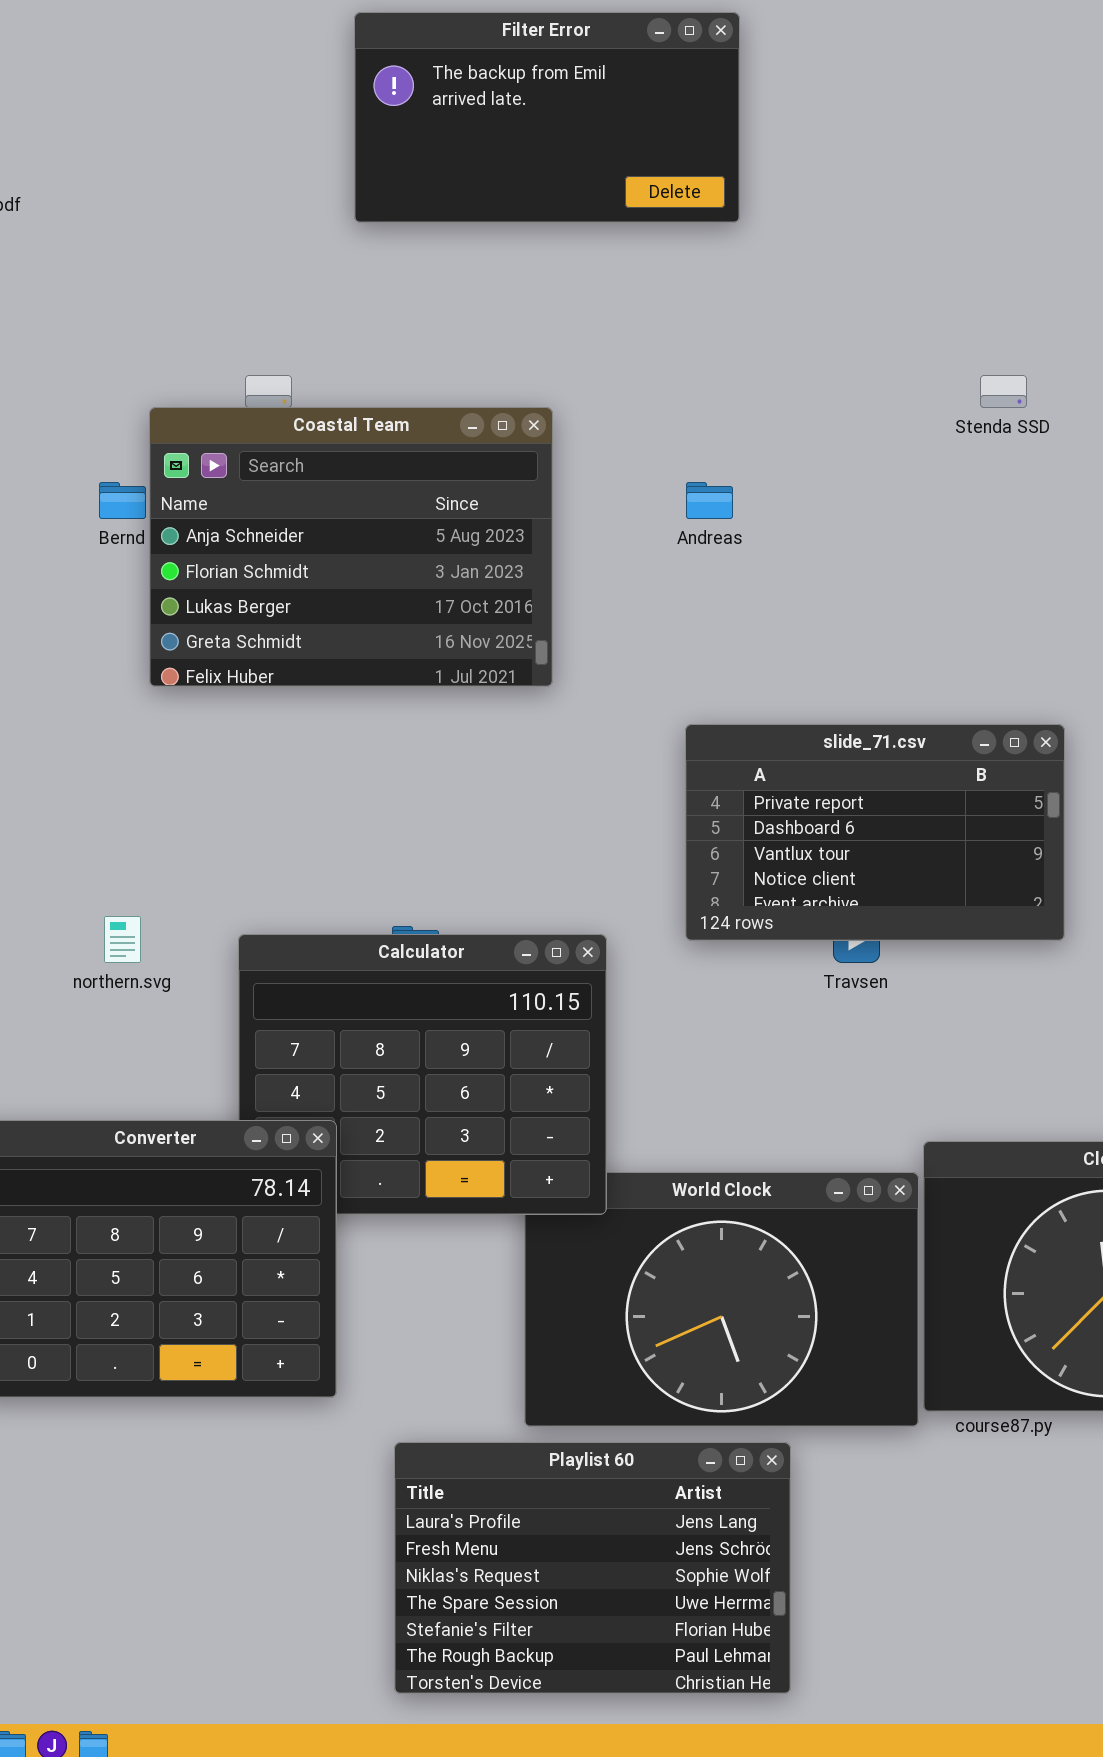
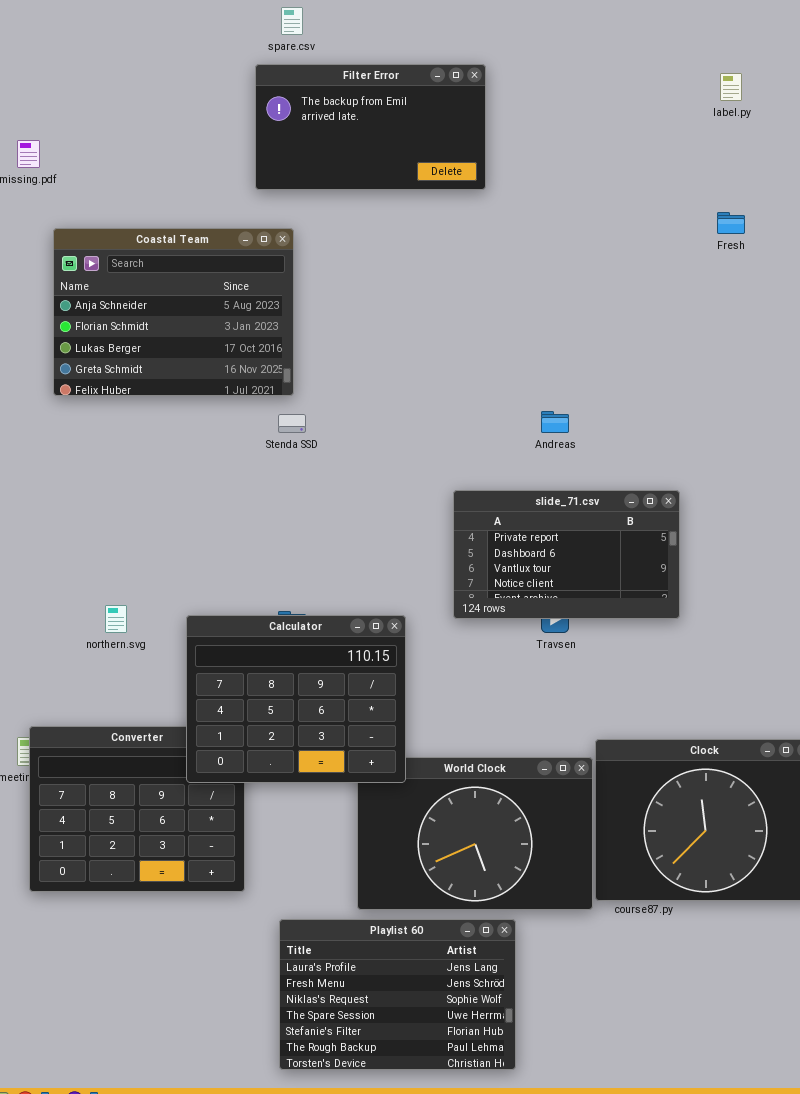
Stenda SSD: [980,375,1027,408] -> [278,414,306,433], moved
Coastal Team: [149,407,553,687] -> [53,228,294,396], moved
Andreas: [686,482,733,519] -> [541,411,569,433], moved
Calculator: [238,934,607,1215] -> [186,615,406,783], raised

